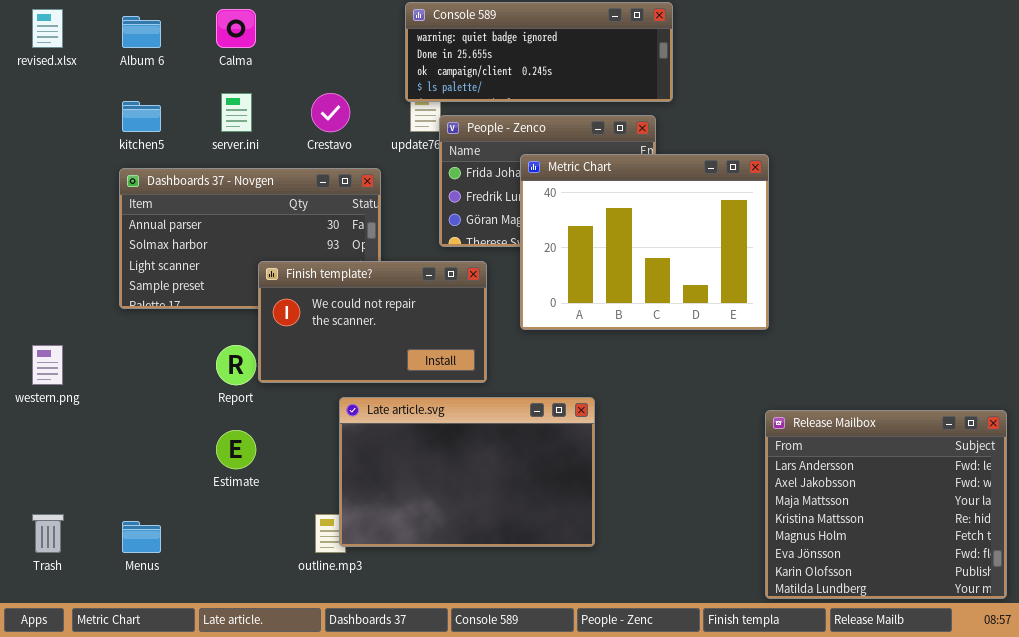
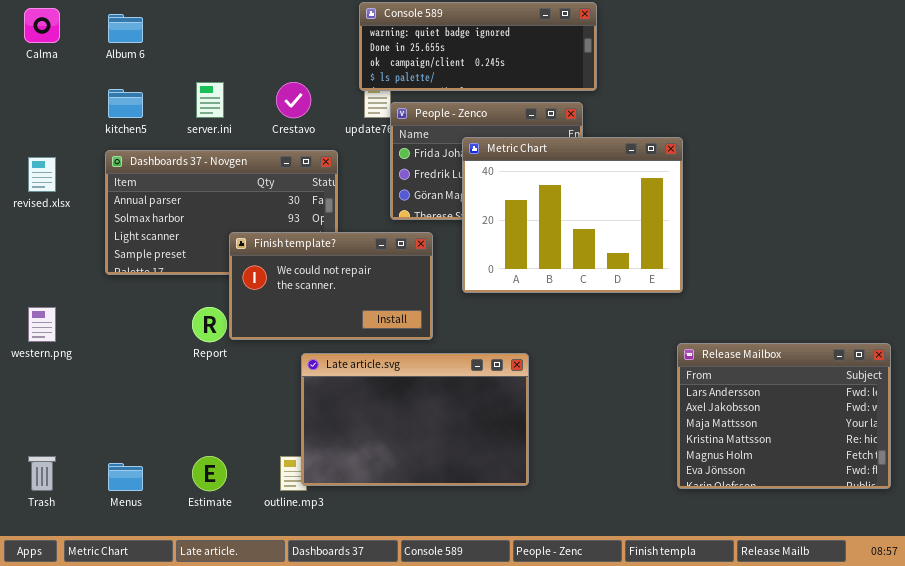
revised.xlsx: [32,9,63,48] -> [28,157,56,192], moved
Calma: [216,9,256,48] -> [24,8,60,43], moved
Release Mailbox: [765,410,1007,599] -> [677,343,891,489], moved, resized
Estimate: [216,430,256,469] -> [192,456,227,491], moved

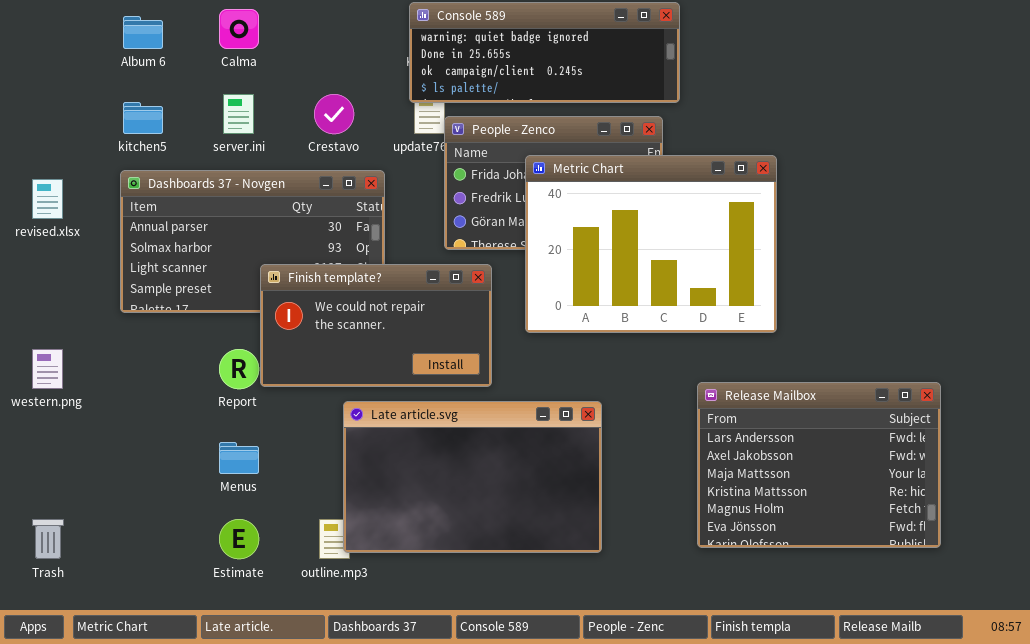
Calma: [24,8,60,43] -> [219,9,259,49], moved
Release Mailbox: [677,343,891,489] -> [697,382,941,548], moved
Menus: [108,463,143,491] -> [219,442,259,474], moved

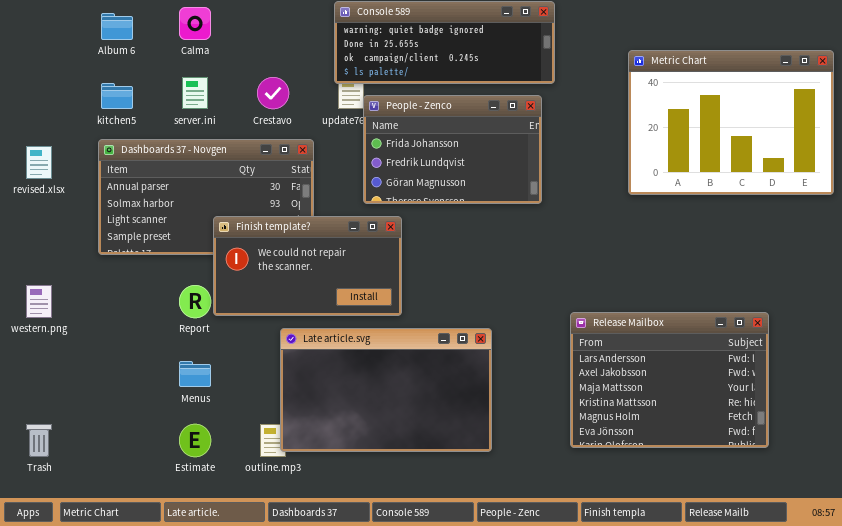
Metric Chart: [525,155,777,333] -> [628,50,834,195], moved

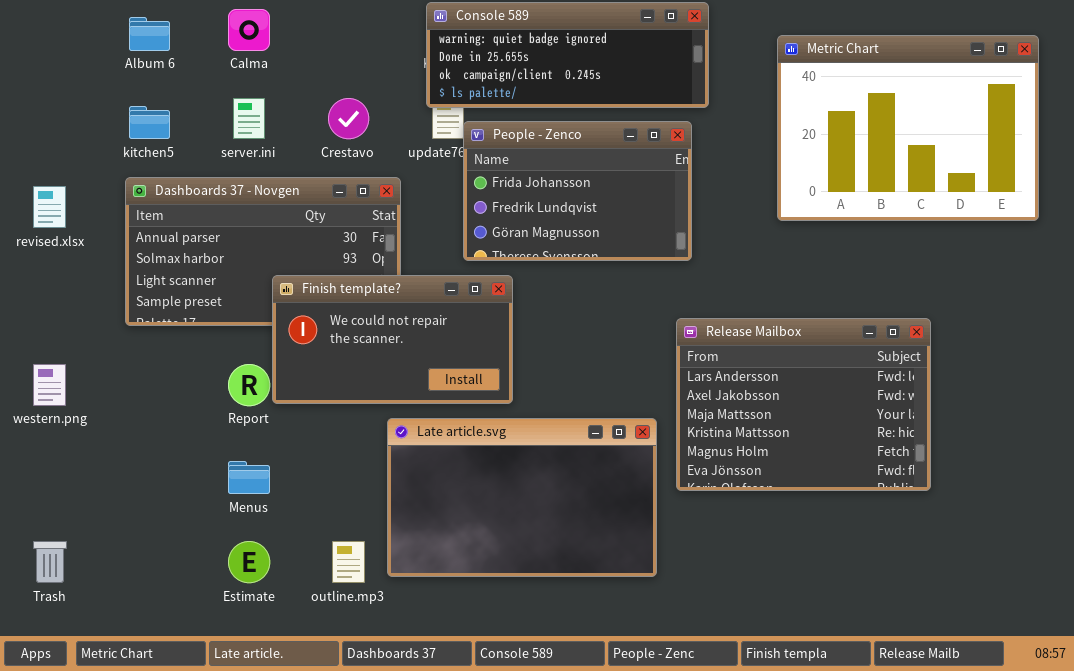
Metric Chart: [628,50,834,195] -> [777,35,1039,221], moved
Release Mailbox: [570,312,769,448] -> [676,318,931,491], moved
Late article.svg: [280,328,492,452] -> [387,418,657,577], moved

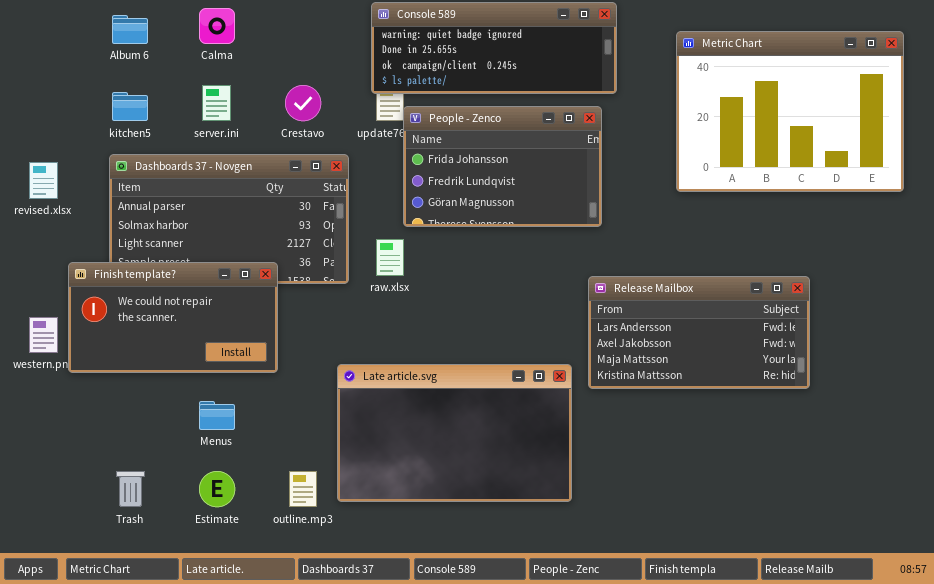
Finish template?: [272,275,513,404] -> [68,262,278,373], moved
Release Mailbox: [676,318,931,491] -> [588,276,810,389], resized
Trash: [33,541,67,583] -> [116,471,145,507], moved

